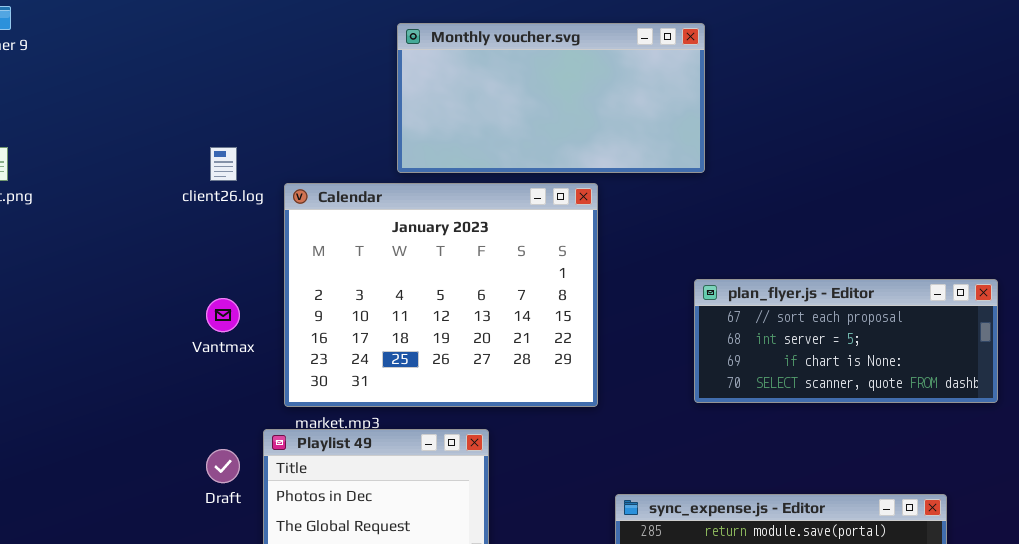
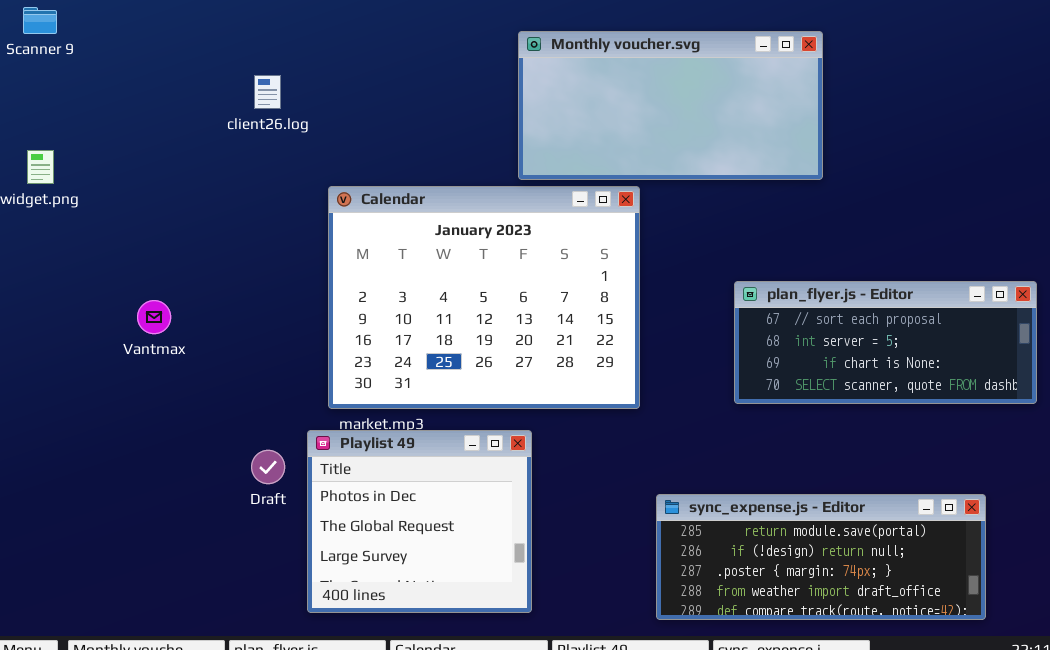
Monthly voucher.svg: [397,23,705,173] -> [518,31,823,180], moved
client26.log: [210,147,237,181] -> [254,75,281,109], moved
Vantmax: [206,298,240,332] -> [137,300,171,334], moved

